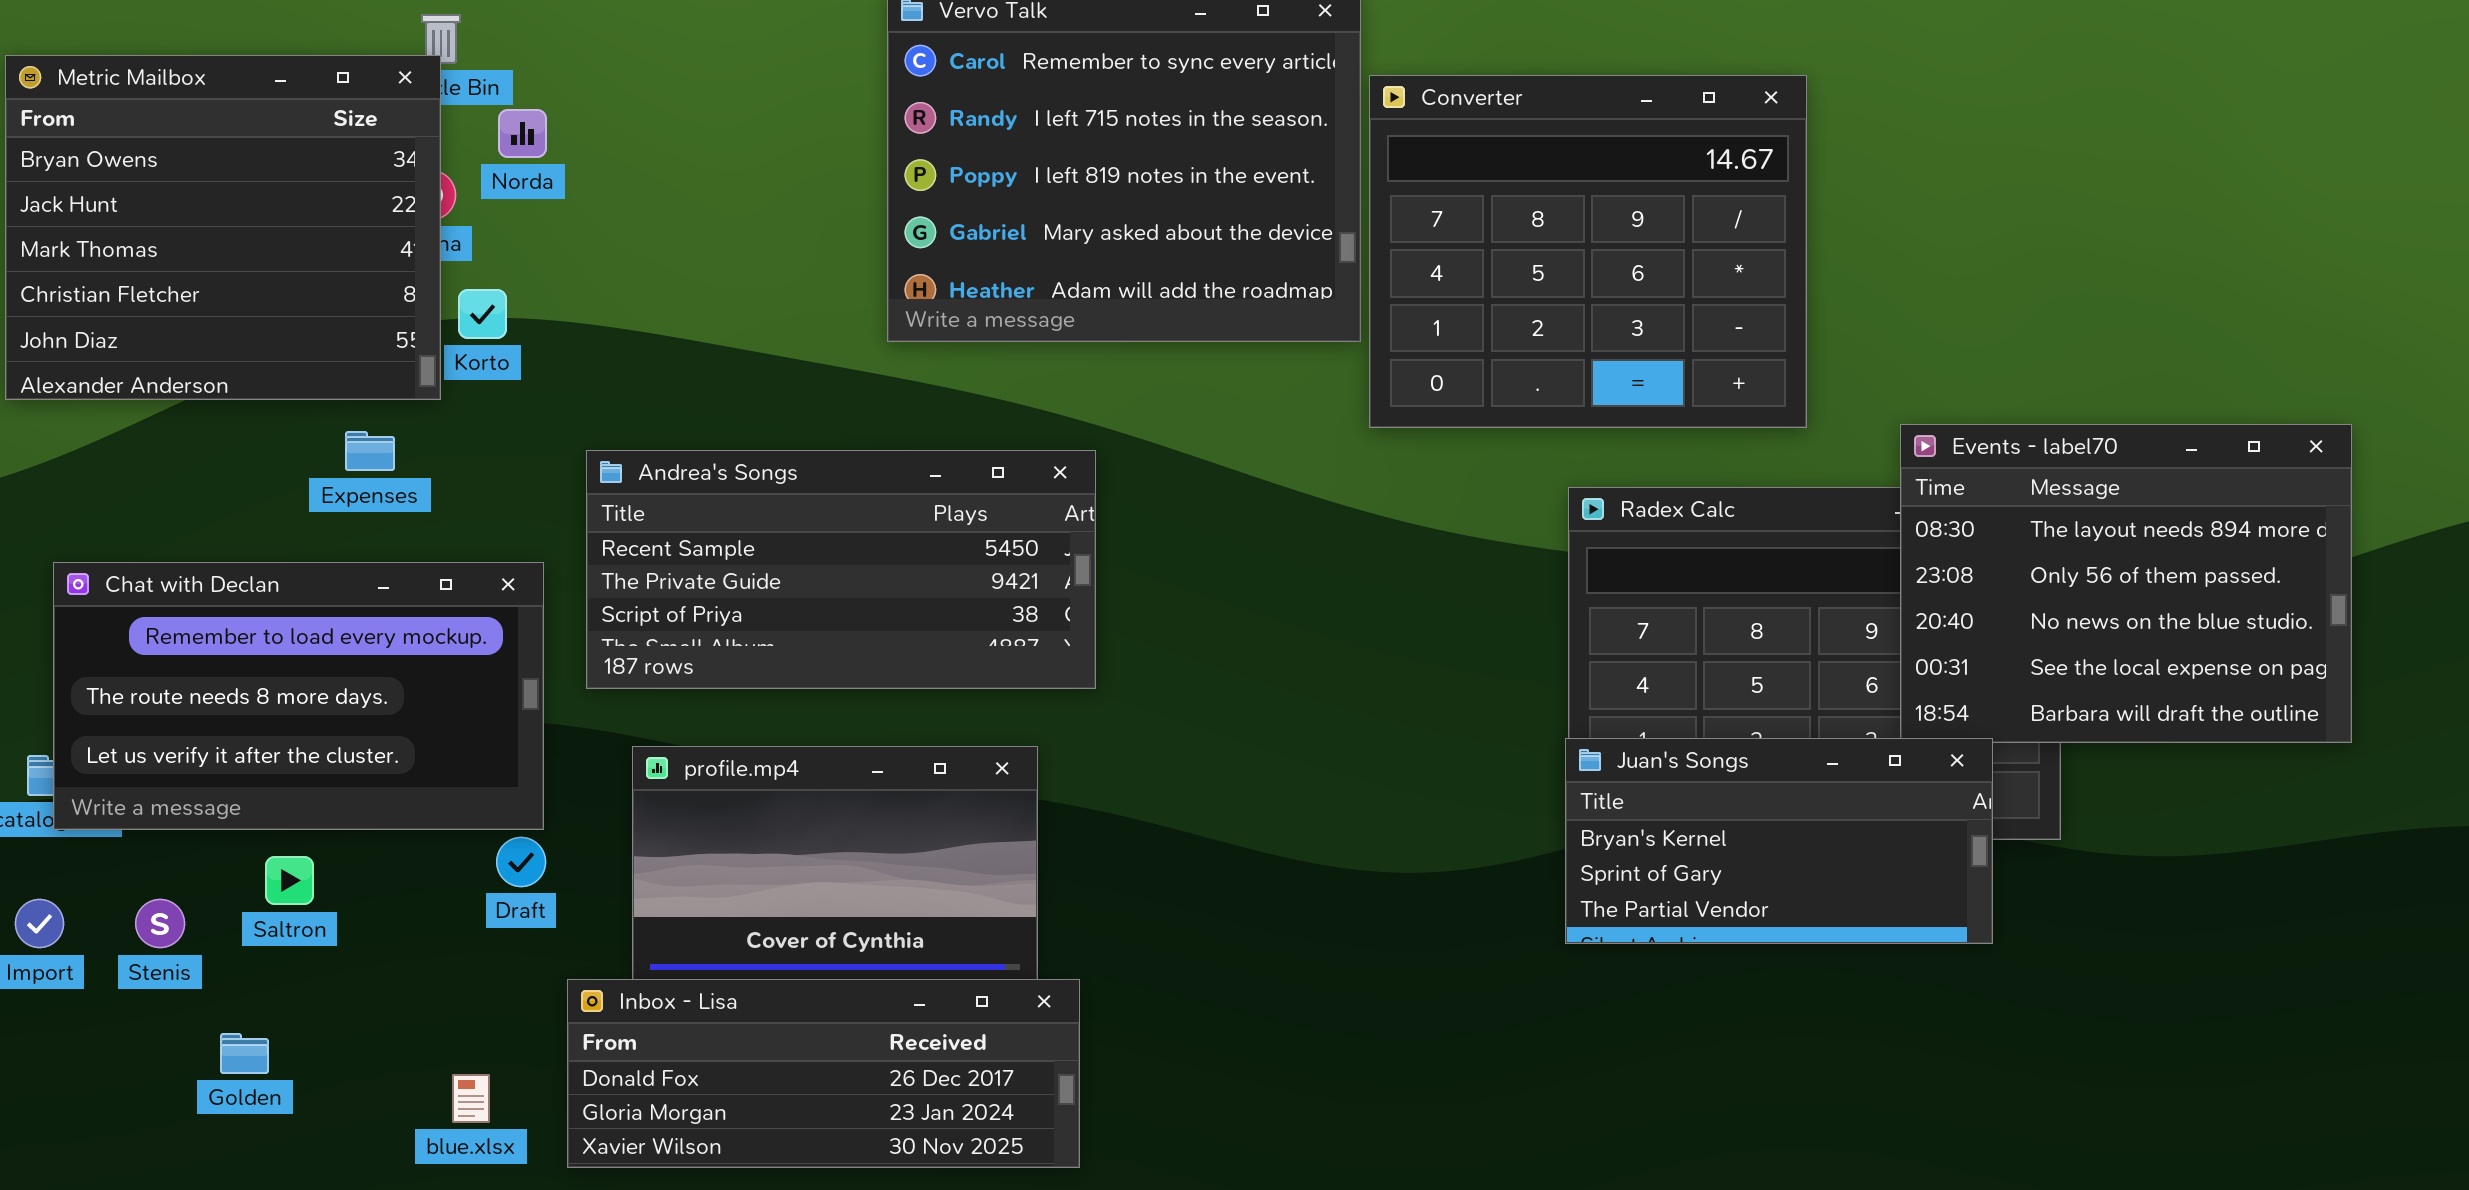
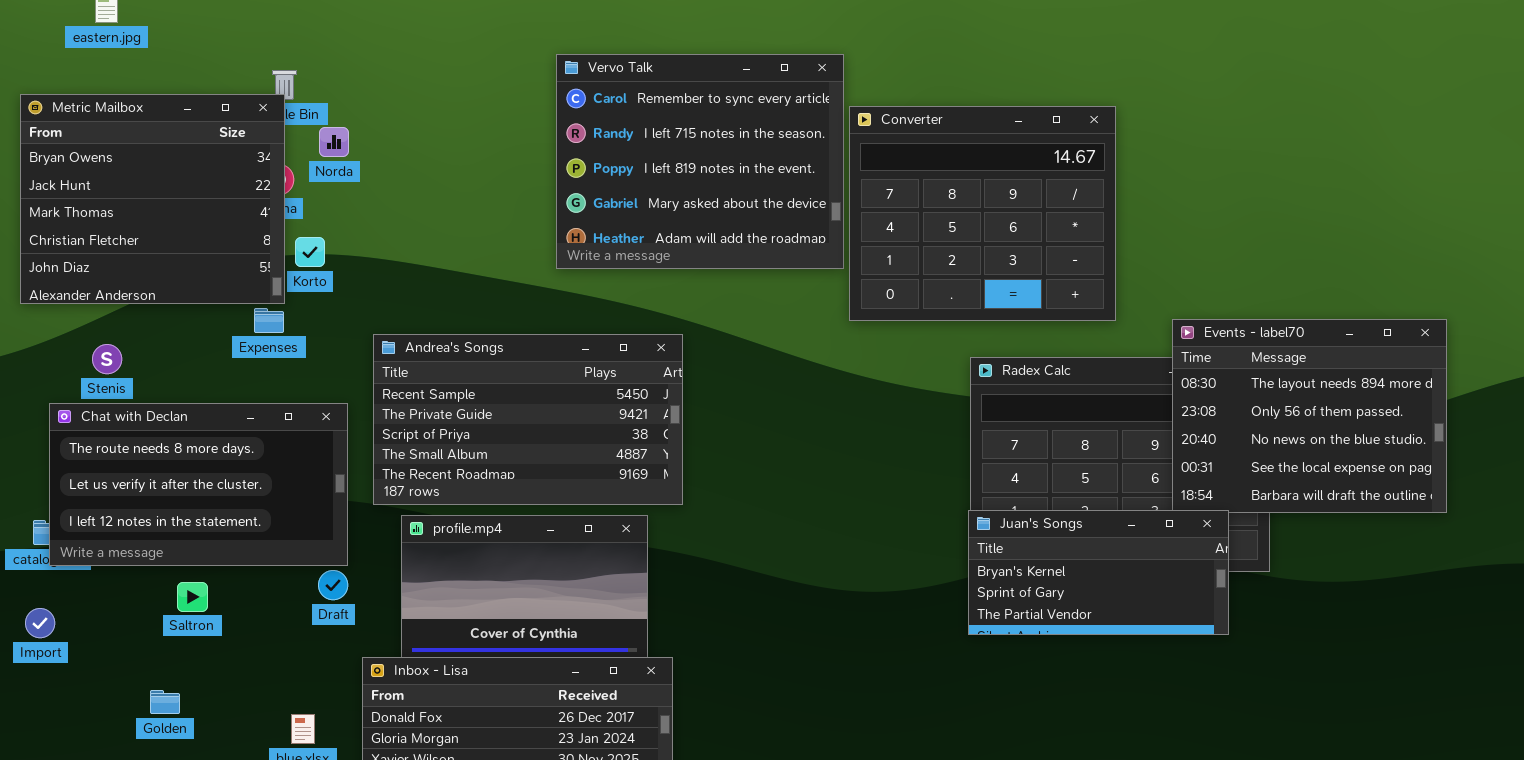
Expenses: [345,431,395,471] -> [254,308,284,333], moved
Andrea's Songs: [586,450,1096,689] -> [373,334,683,505], resized
Chat with Declan: [53,562,544,830] -> [49,403,348,566], scrolled down 1 row
Stenis: [135,899,185,948] -> [92,344,122,374], moved

